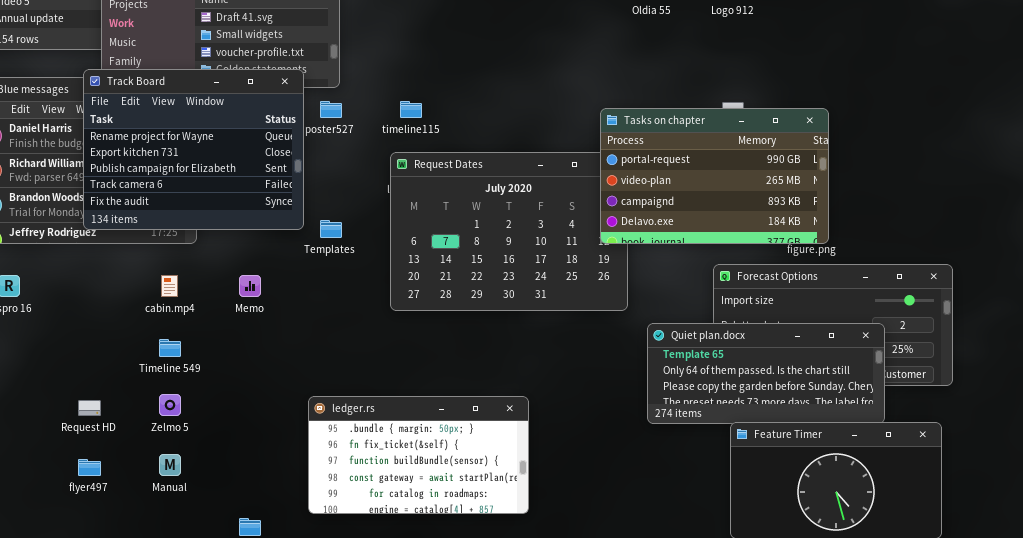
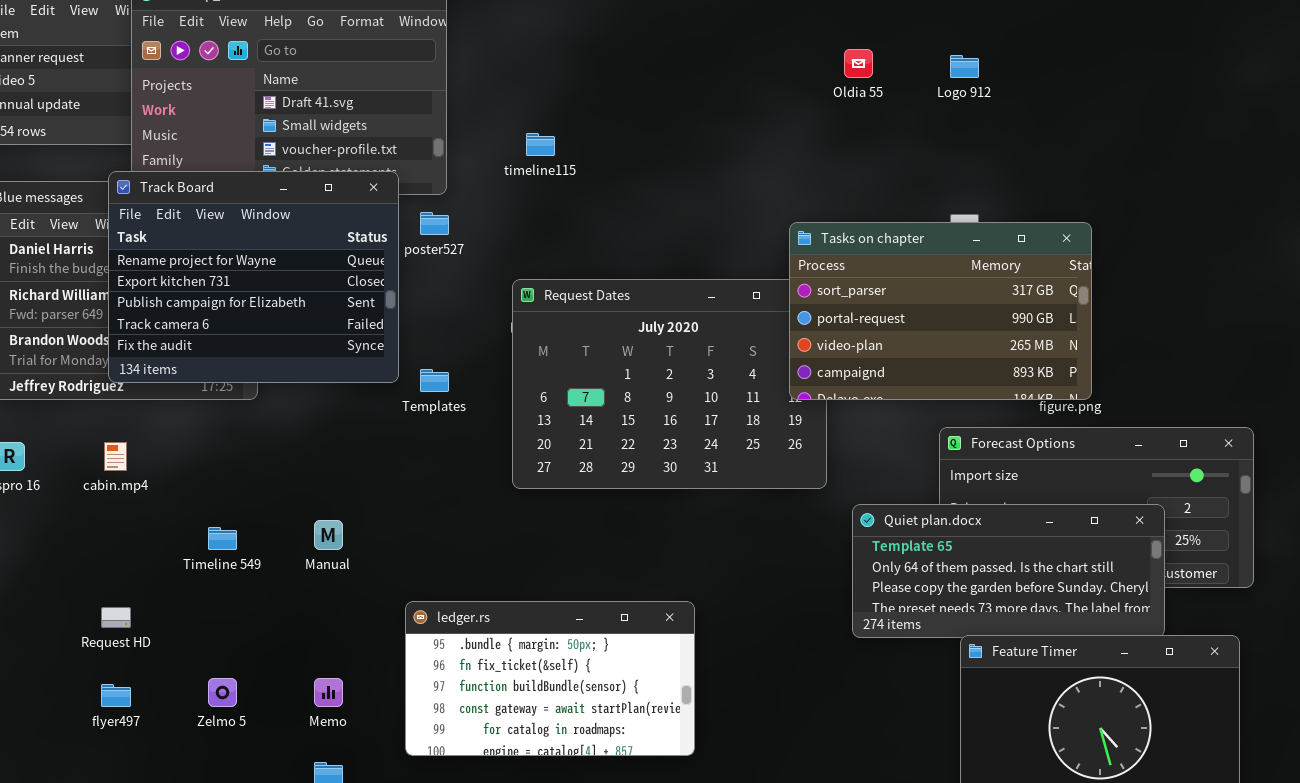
timeline115: [400,101,422,118] -> [526,133,555,156], moved
Tasks on chapter: [600,108,829,244] -> [789,222,1092,400], scrolled up 1 row
cabin.mp4: [161,275,178,297] -> [104,442,127,471], moved
Memo: [239,275,261,297] -> [314,678,343,707], moved
Zelmo 5: [159,394,181,416] -> [208,678,237,707], moved
Manual: [159,454,181,476] -> [314,520,343,550], moved

